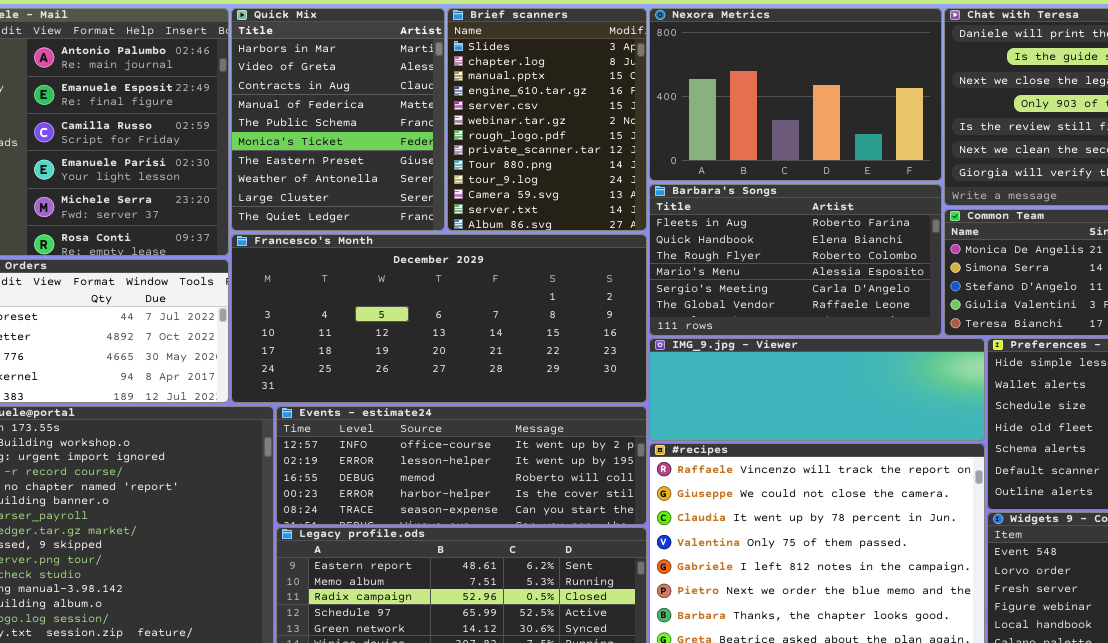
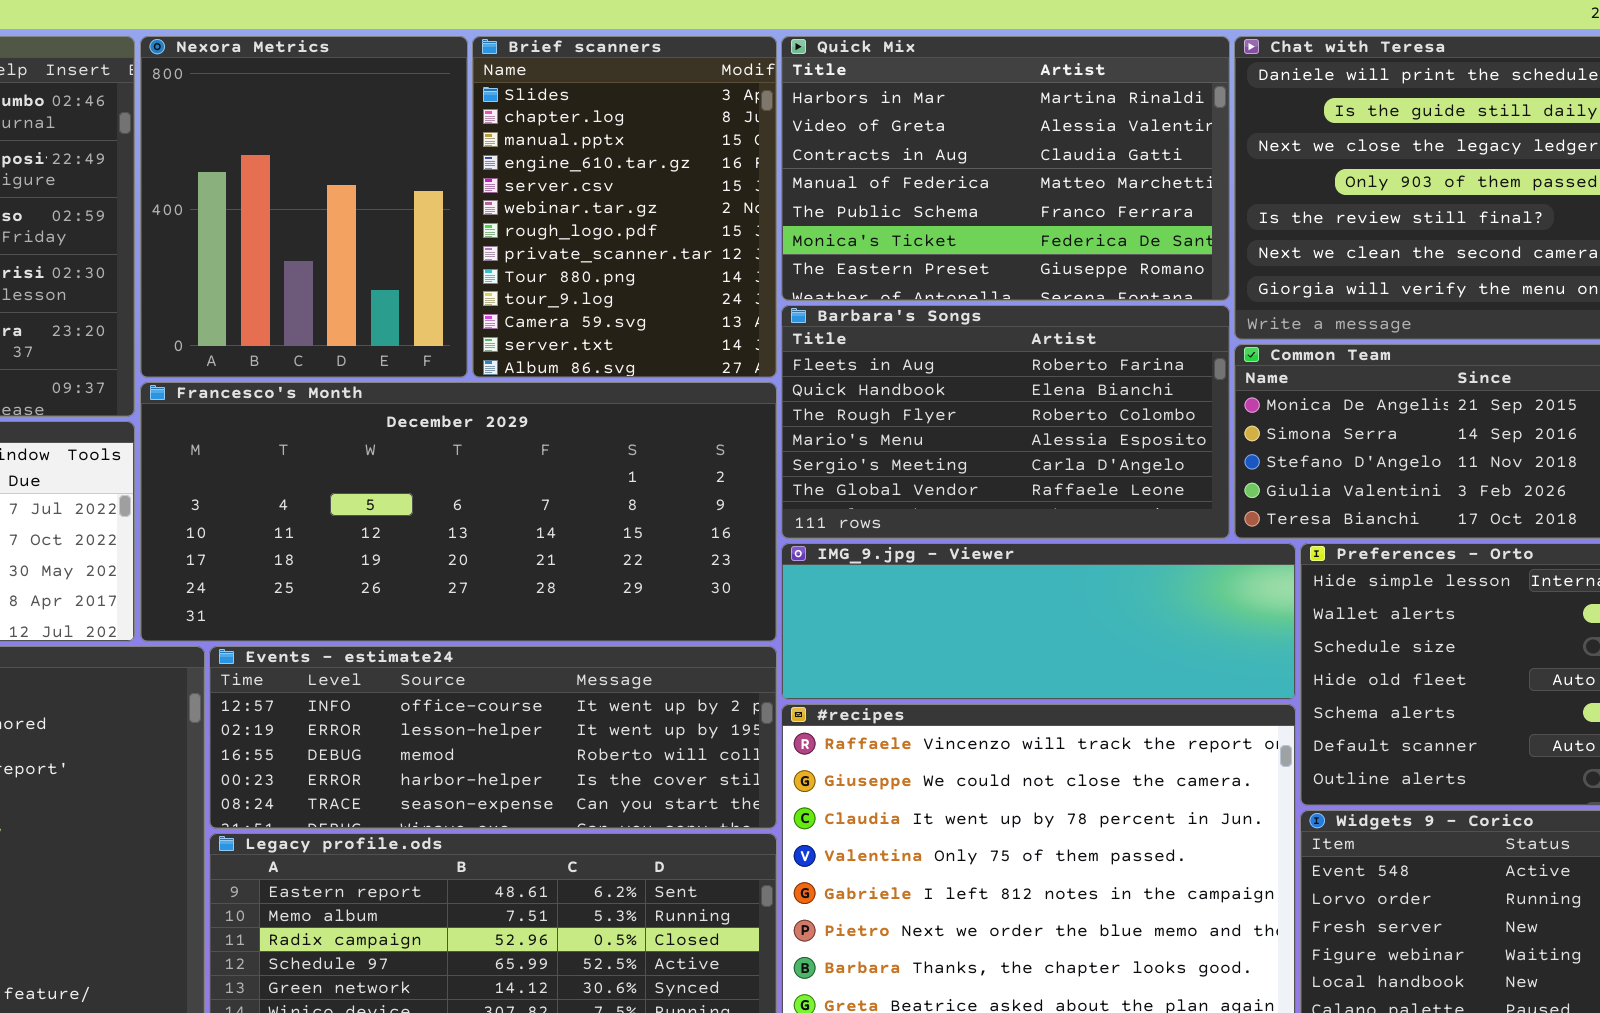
Quick Mix: [231,8,445,231] -> [781,36,1230,301], moved, resized
Nexora Metrics: [649,8,942,181] -> [140,36,468,378], moved, resized

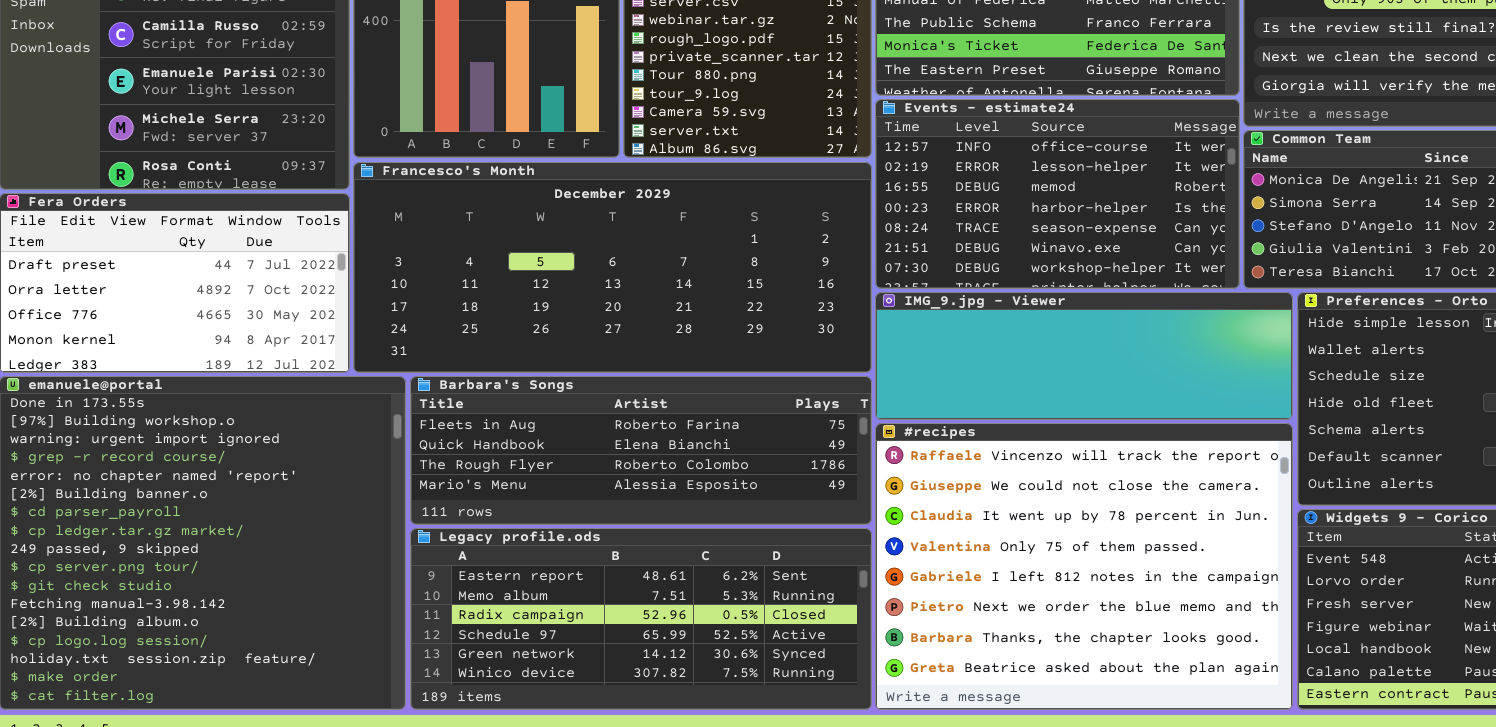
Barbara's Songs: [781,305,1230,539] -> [410,376,872,525], moved, resized
Events - estimate24: [209,646,777,829] -> [875,99,1240,289], moved, resized

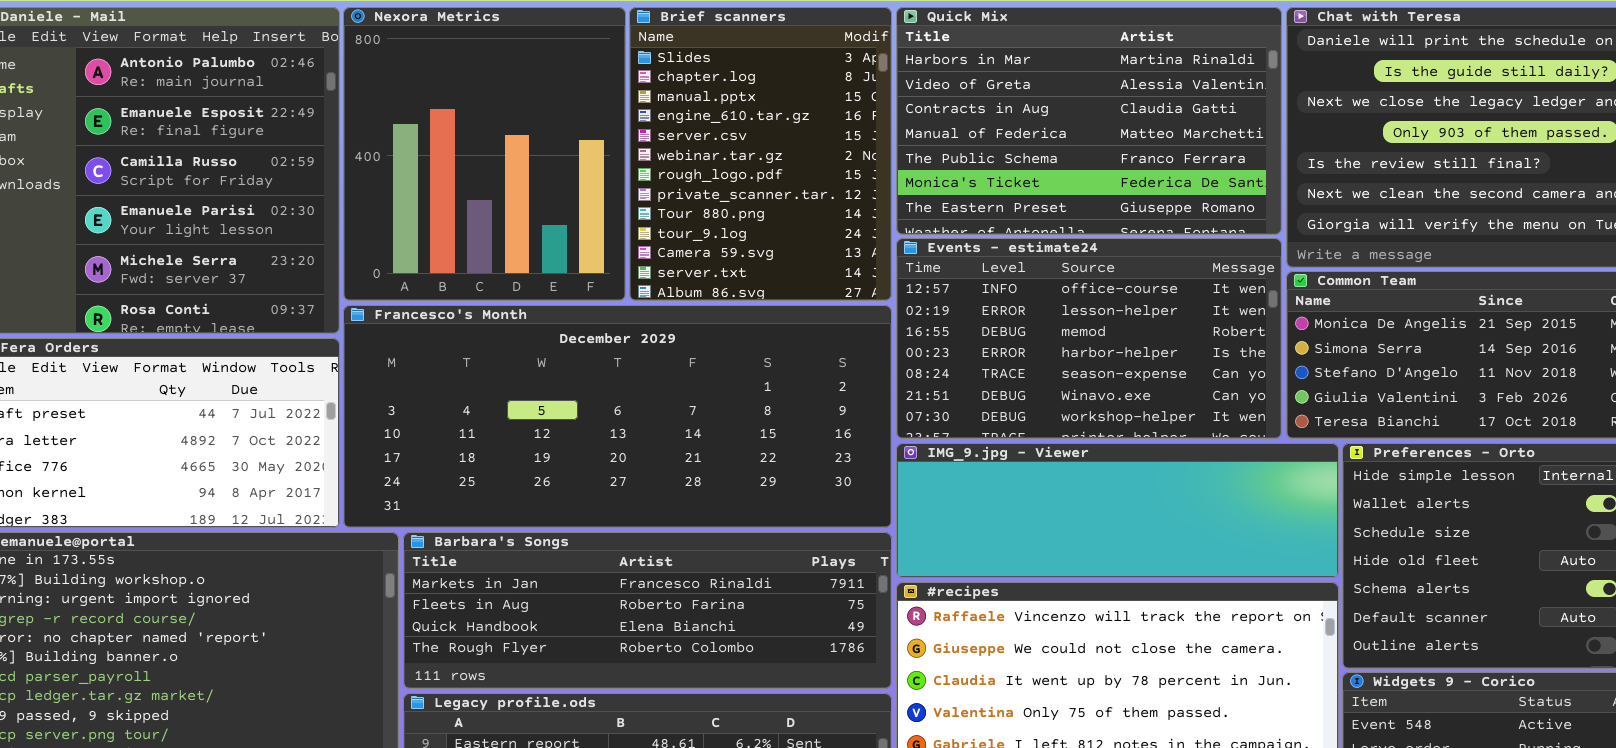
Barbara's Songs: [410,376,872,525] -> [403,532,892,689], scrolled up 1 row

